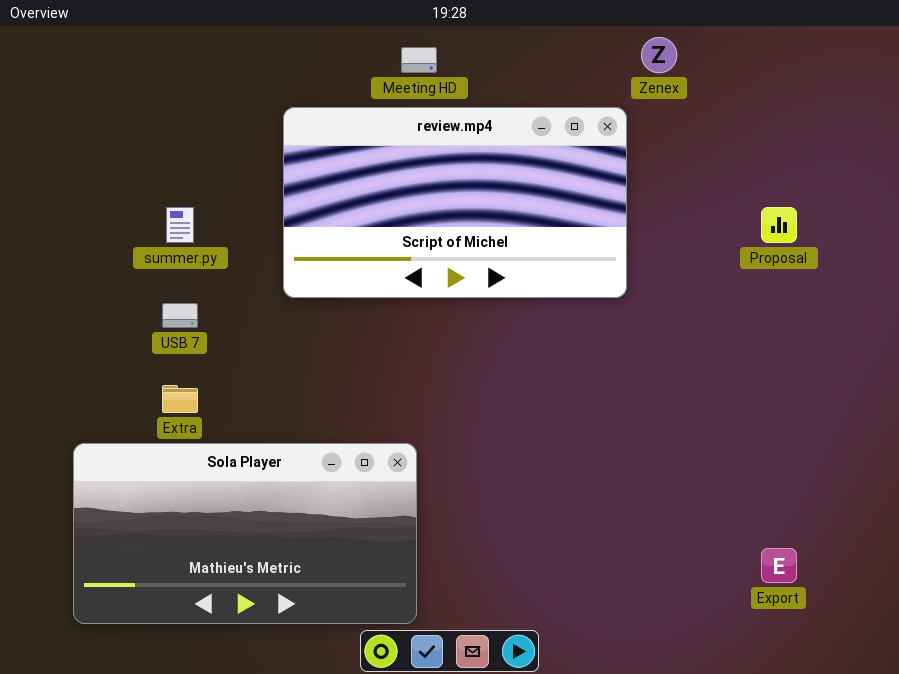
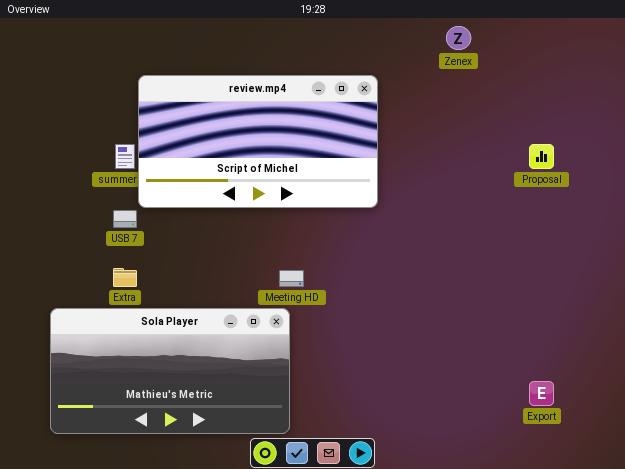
Meeting HD: [401,47,437,73] -> [279,270,304,287], moved
review.mp4: [283,107,627,298] -> [138,75,378,208], moved

